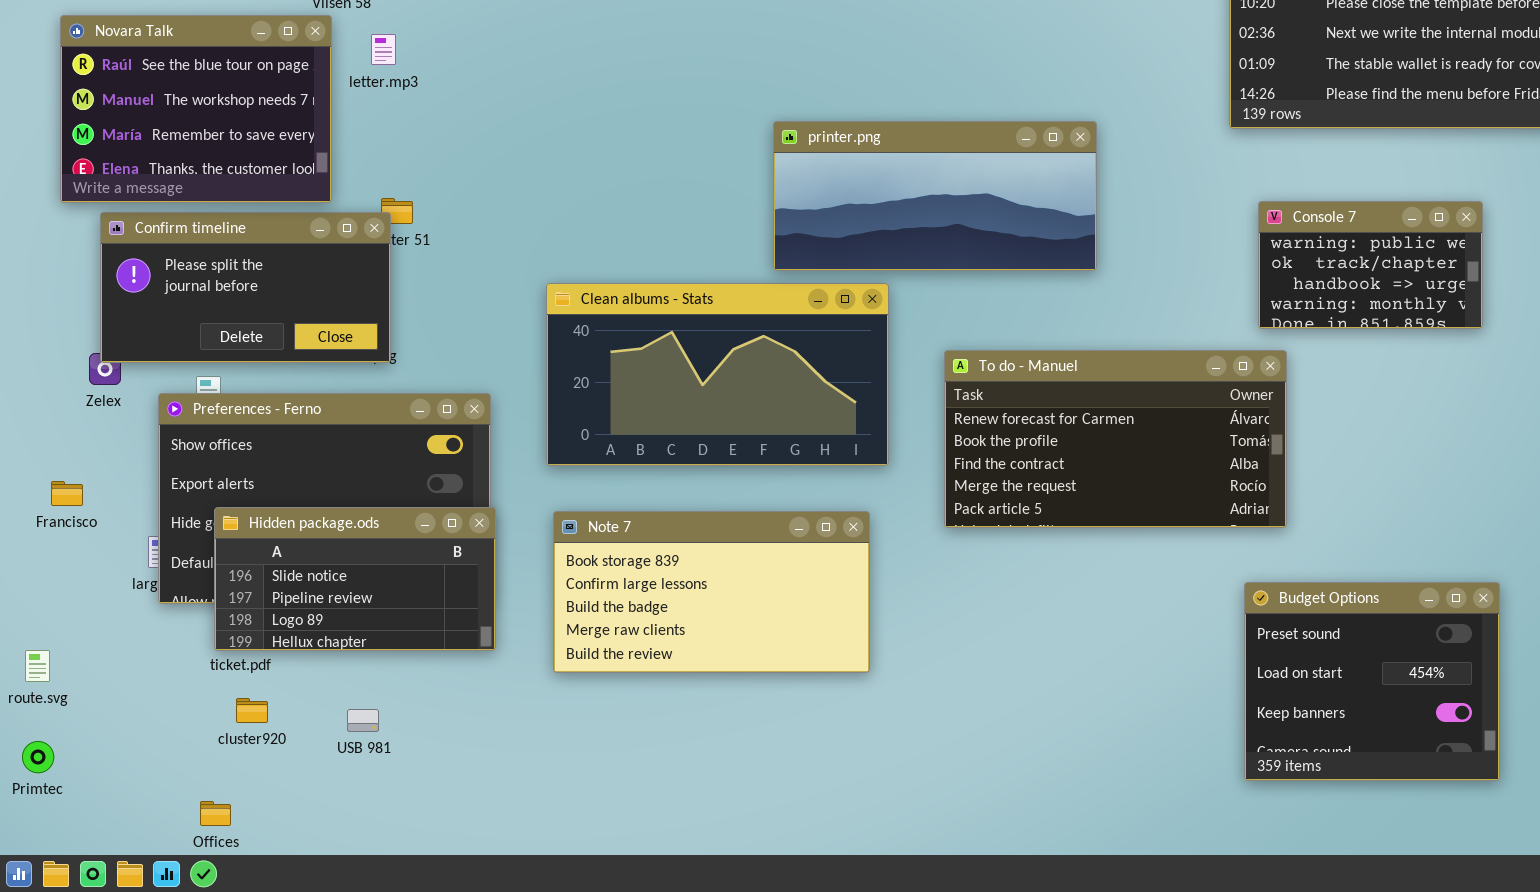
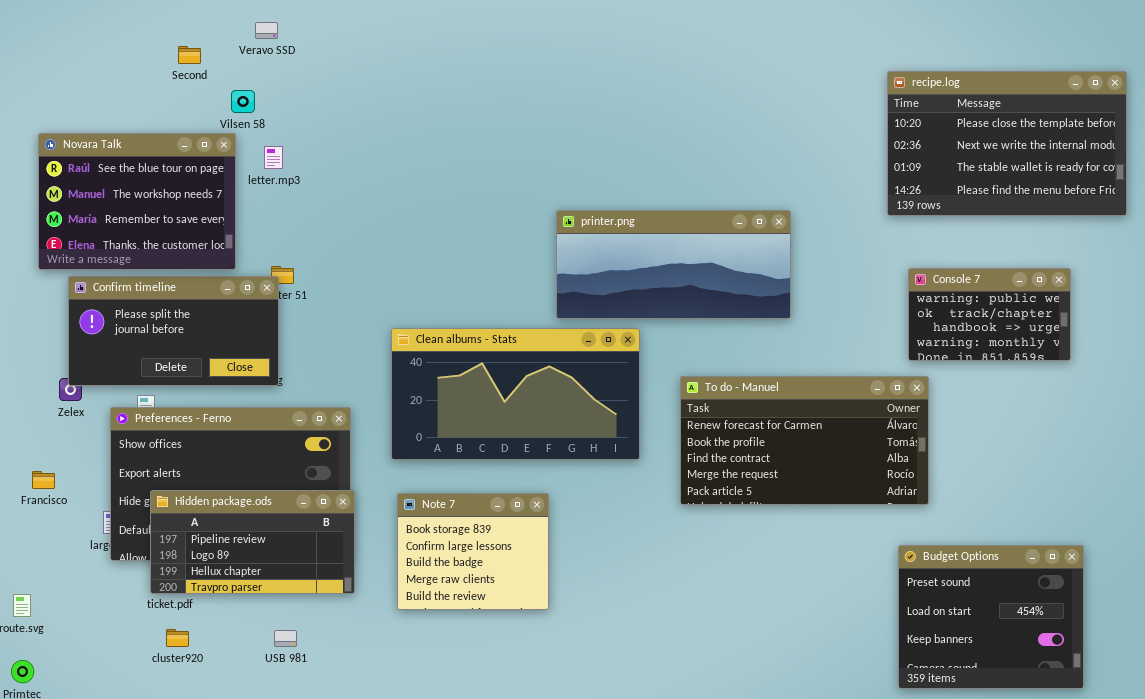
Hidden package.ods: [214,507,496,651] -> [150,490,355,594], scrolled down 1 row
Note 7: [553,511,870,673] -> [397,493,549,610], resized
USB 981: [347,709,379,732] -> [274,630,297,647], moved

